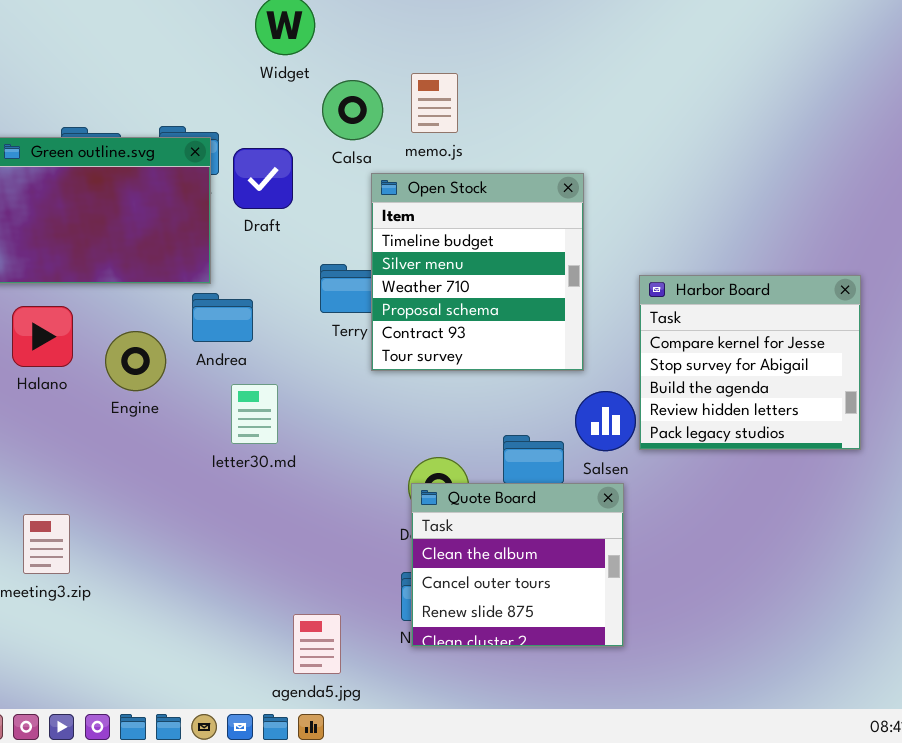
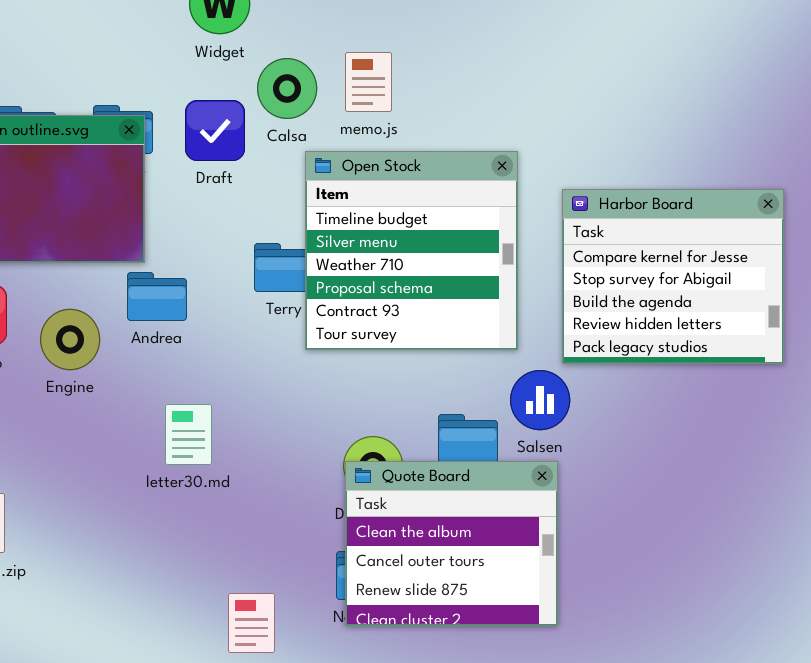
Draft: [233,148,293,209] -> [185,100,245,161], moved
Harbor Board: [639,275,861,450] -> [562,189,784,364], moved
letter30.md: [231,384,278,444] -> [165,404,212,465], moved

